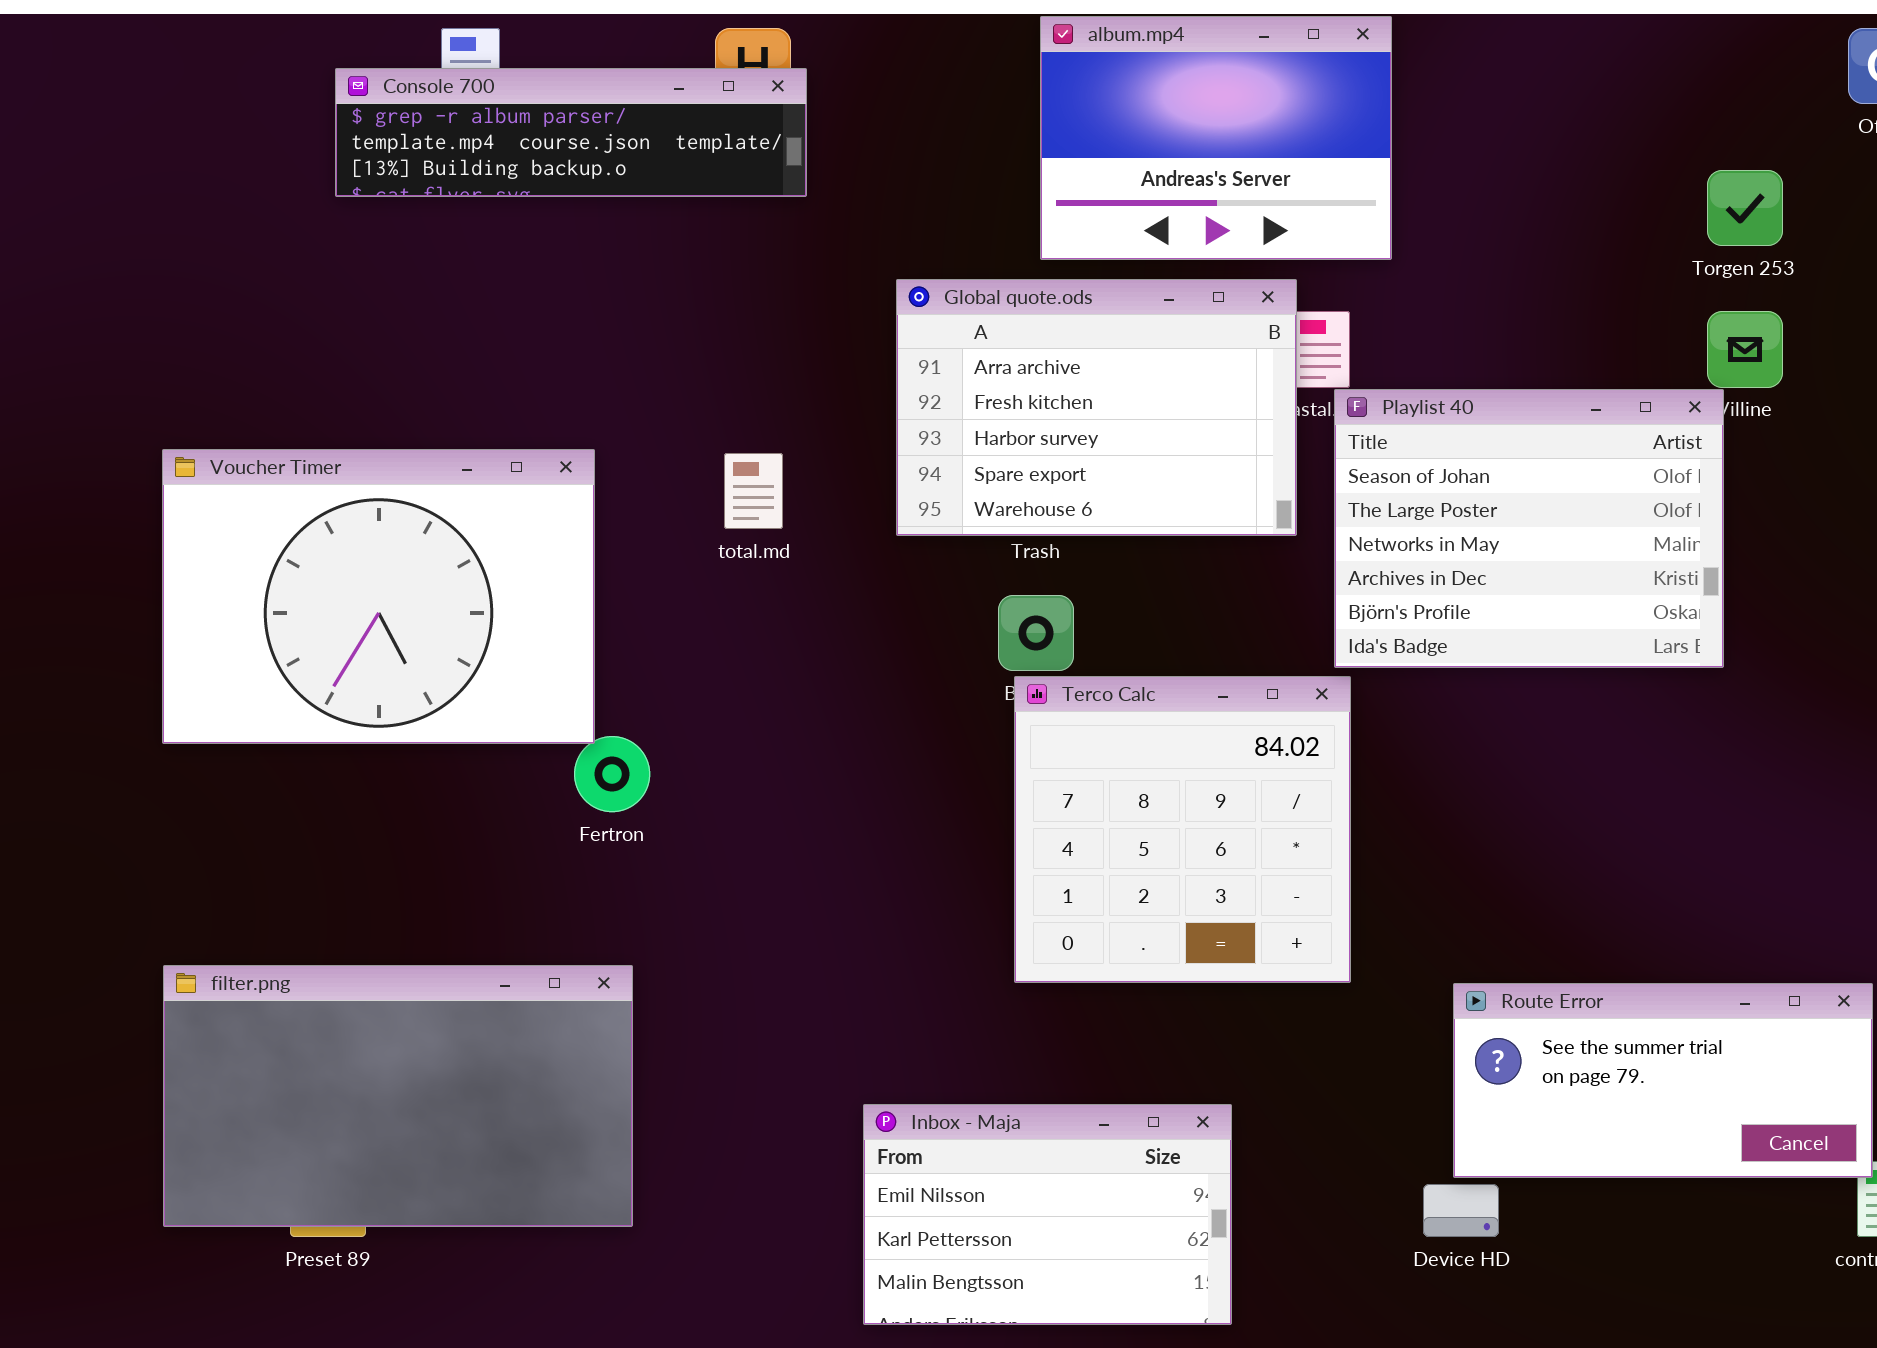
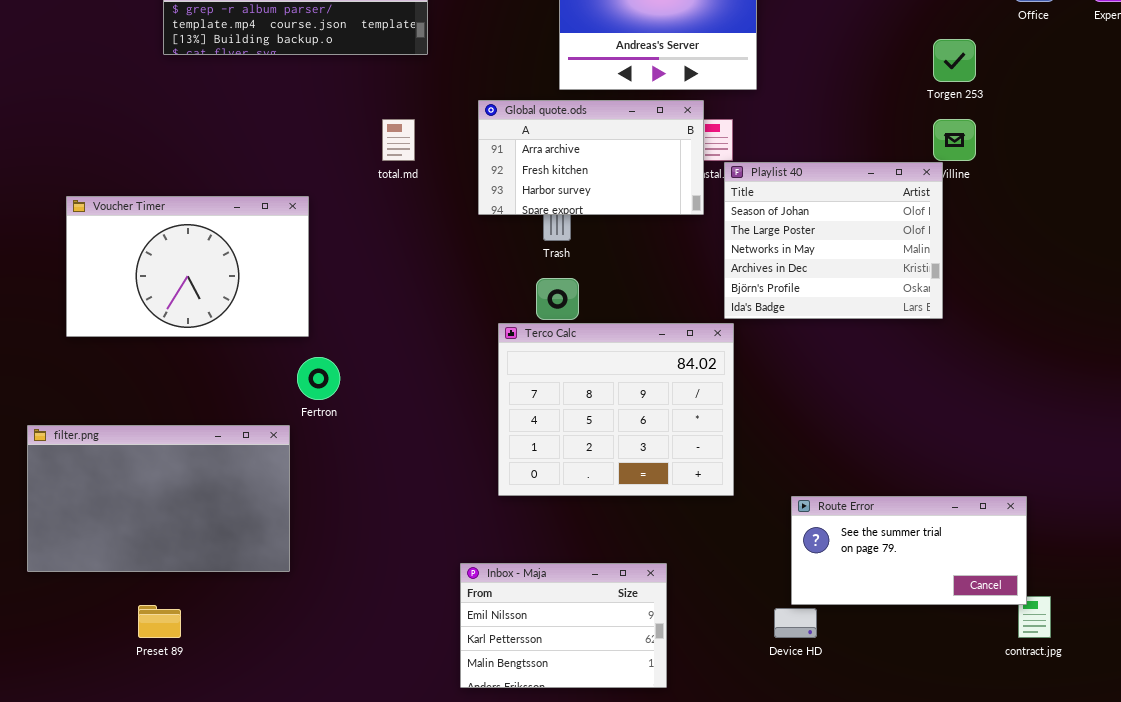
Global quote.ods: [896,279,1297,536] -> [478,100,704,215], resized
Voucher Timer: [162,449,595,744] -> [66,196,309,337], resized
total.md: [724,453,783,529] -> [382,119,415,161], moved
Terco Calc: [1014,676,1351,983] -> [498,323,734,496], resized
filter.png: [163,965,633,1227] -> [27,425,290,572], moved

